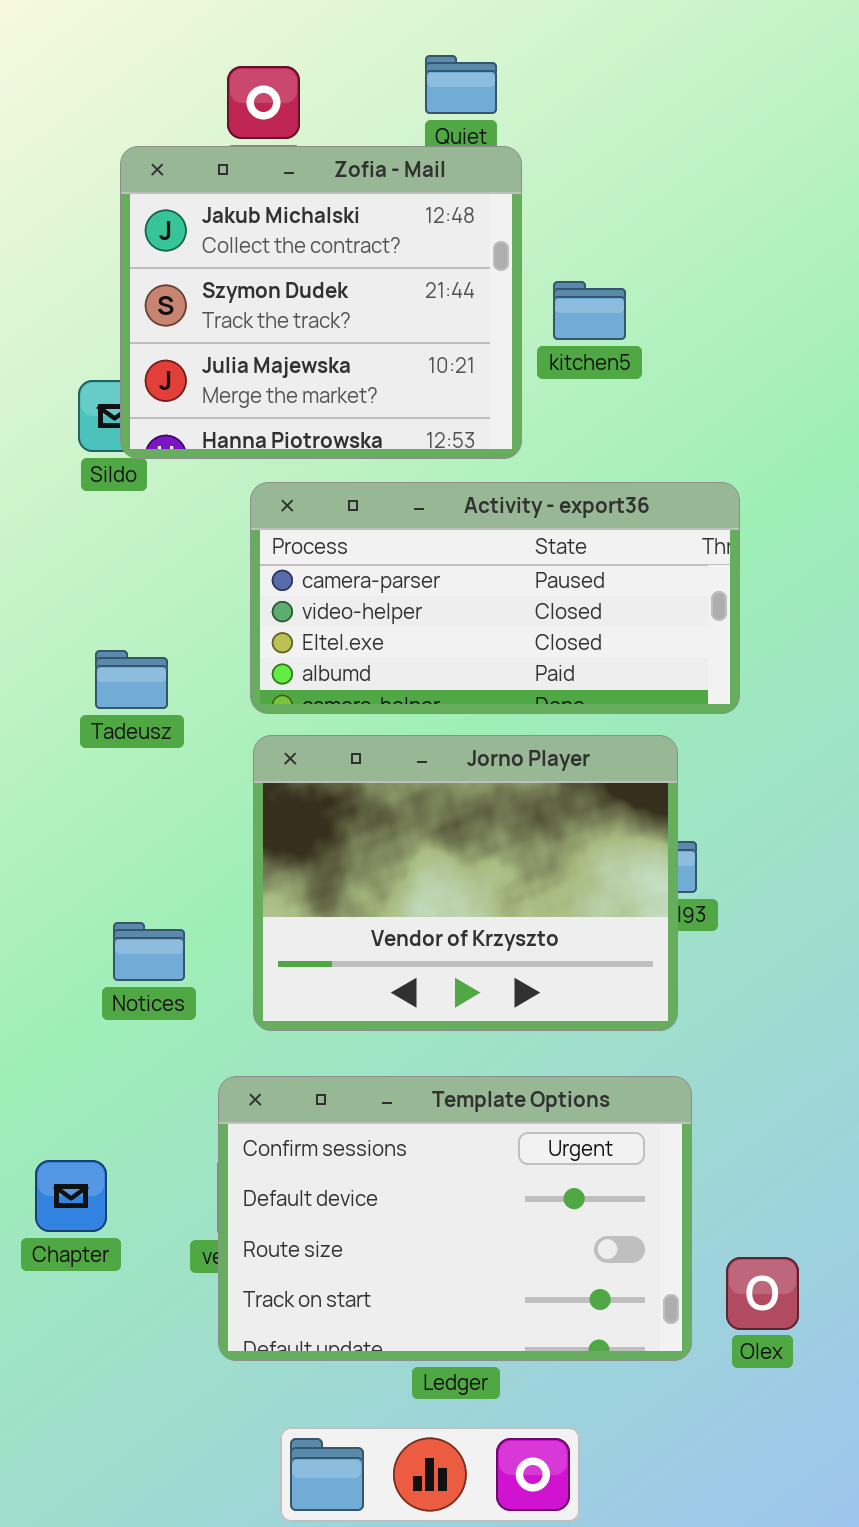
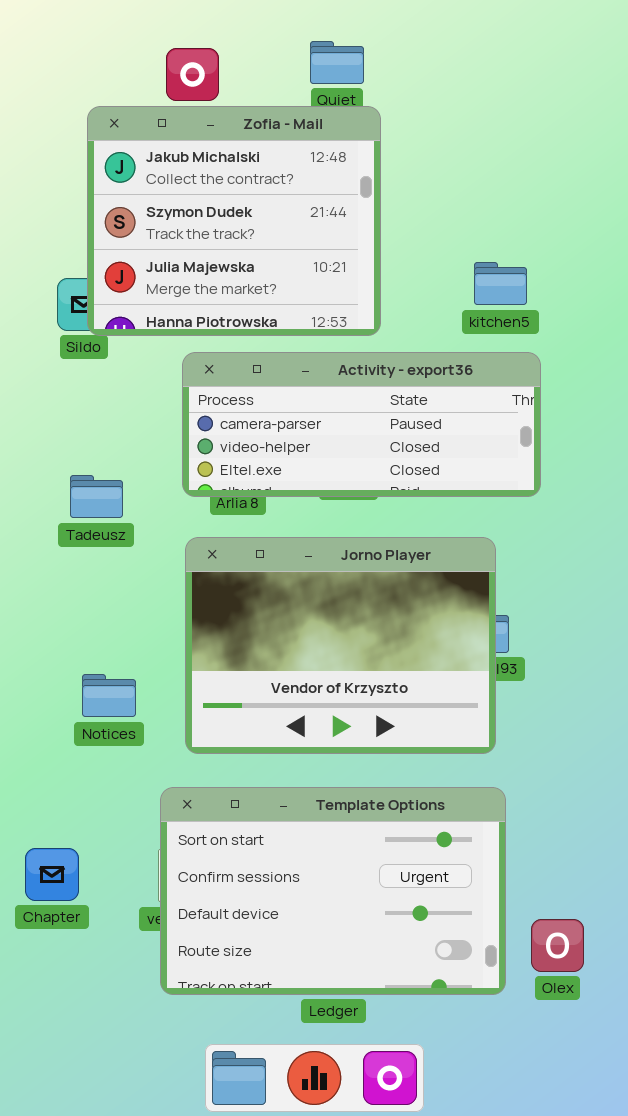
kitchen5: [553,281,626,340] -> [474,262,527,305], moved
Activity - export36: [250,482,740,714] -> [182,352,541,497], resized
Template Options: [218,1076,692,1361] -> [160,787,506,995], scrolled up 1 row

